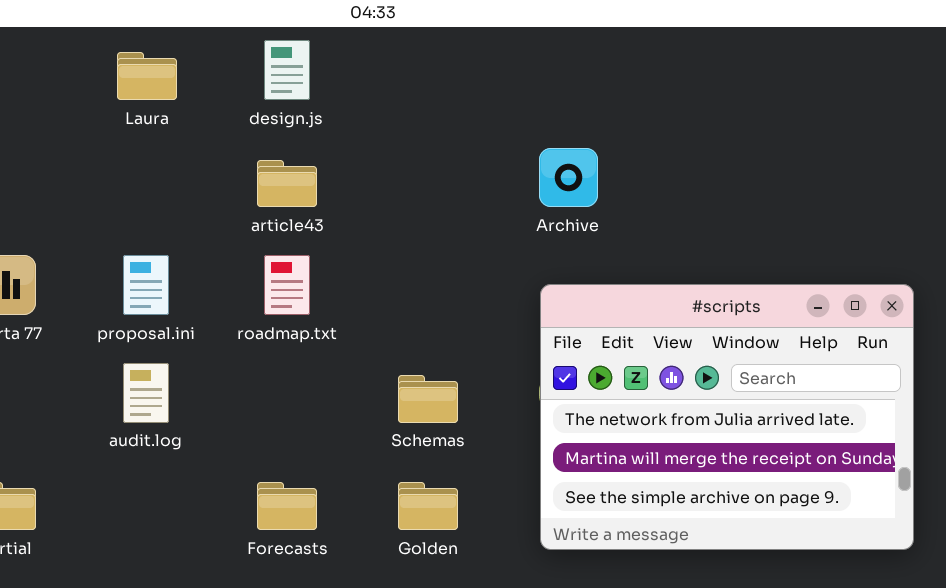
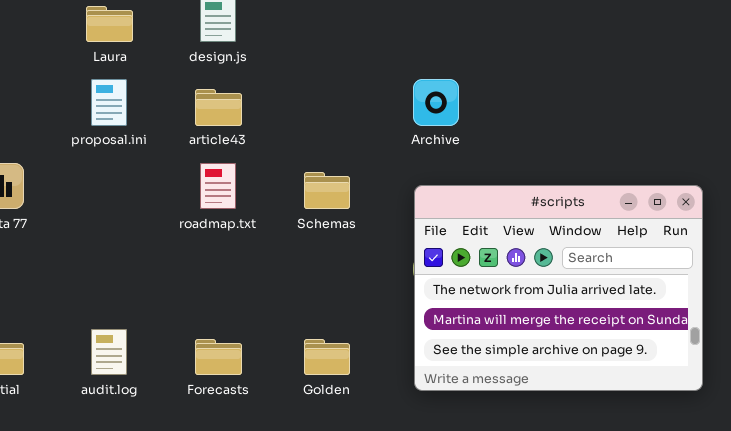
proposal.ini: [123,255,169,315] -> [91,79,127,126], moved
audit.log: [123,363,169,423] -> [91,329,127,375], moved
Schemas: [398,375,458,423] -> [304,172,350,209], moved

